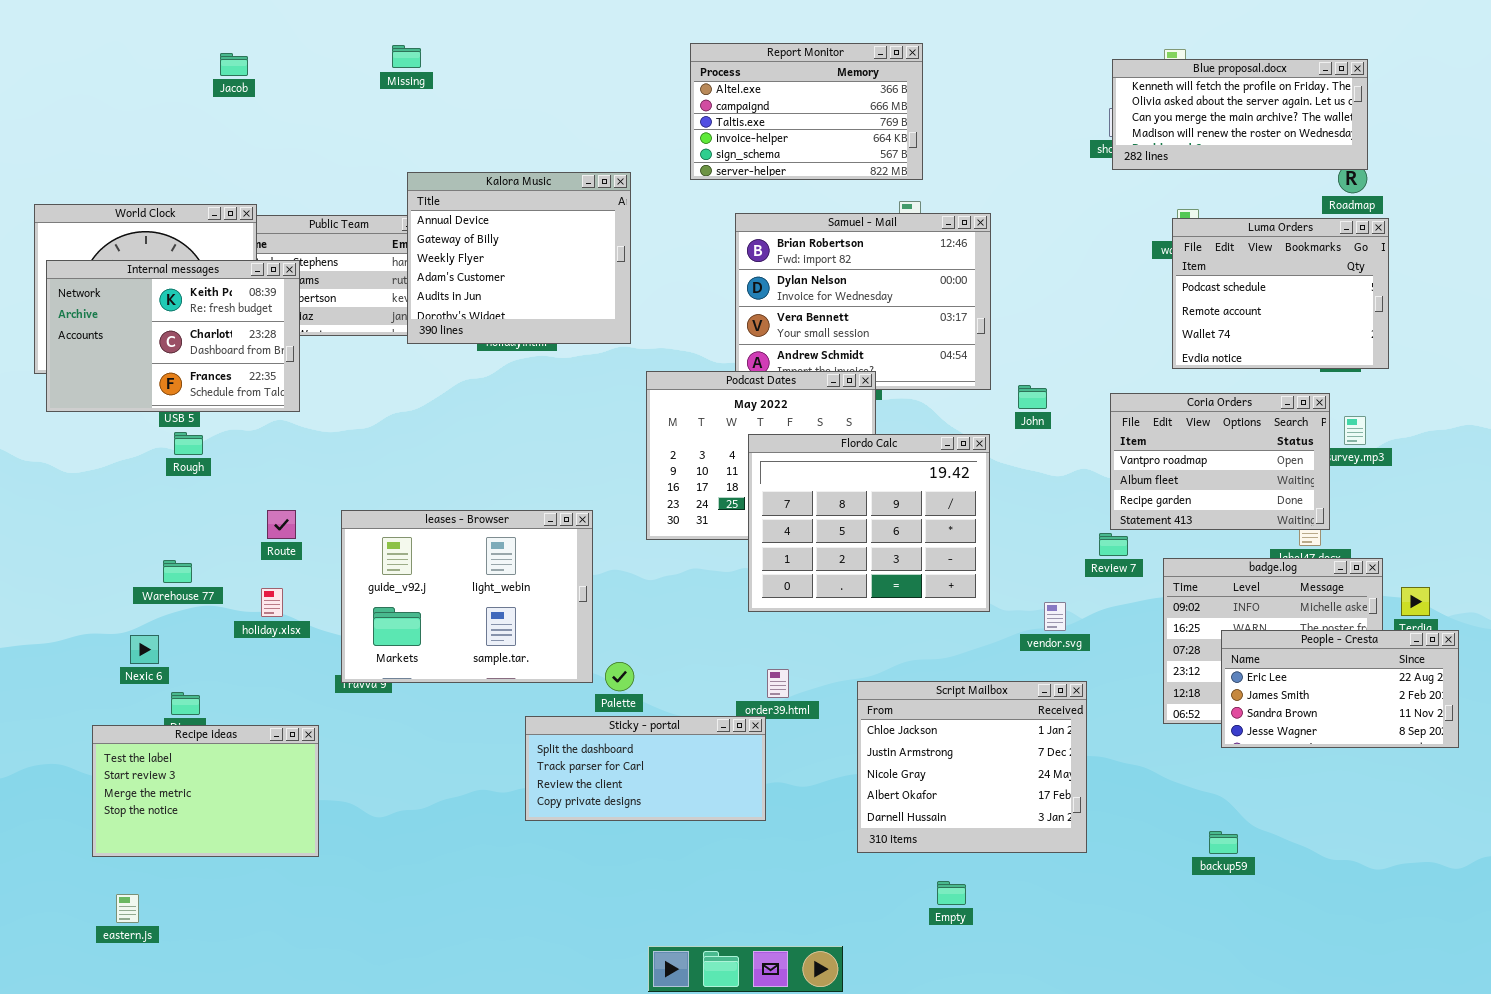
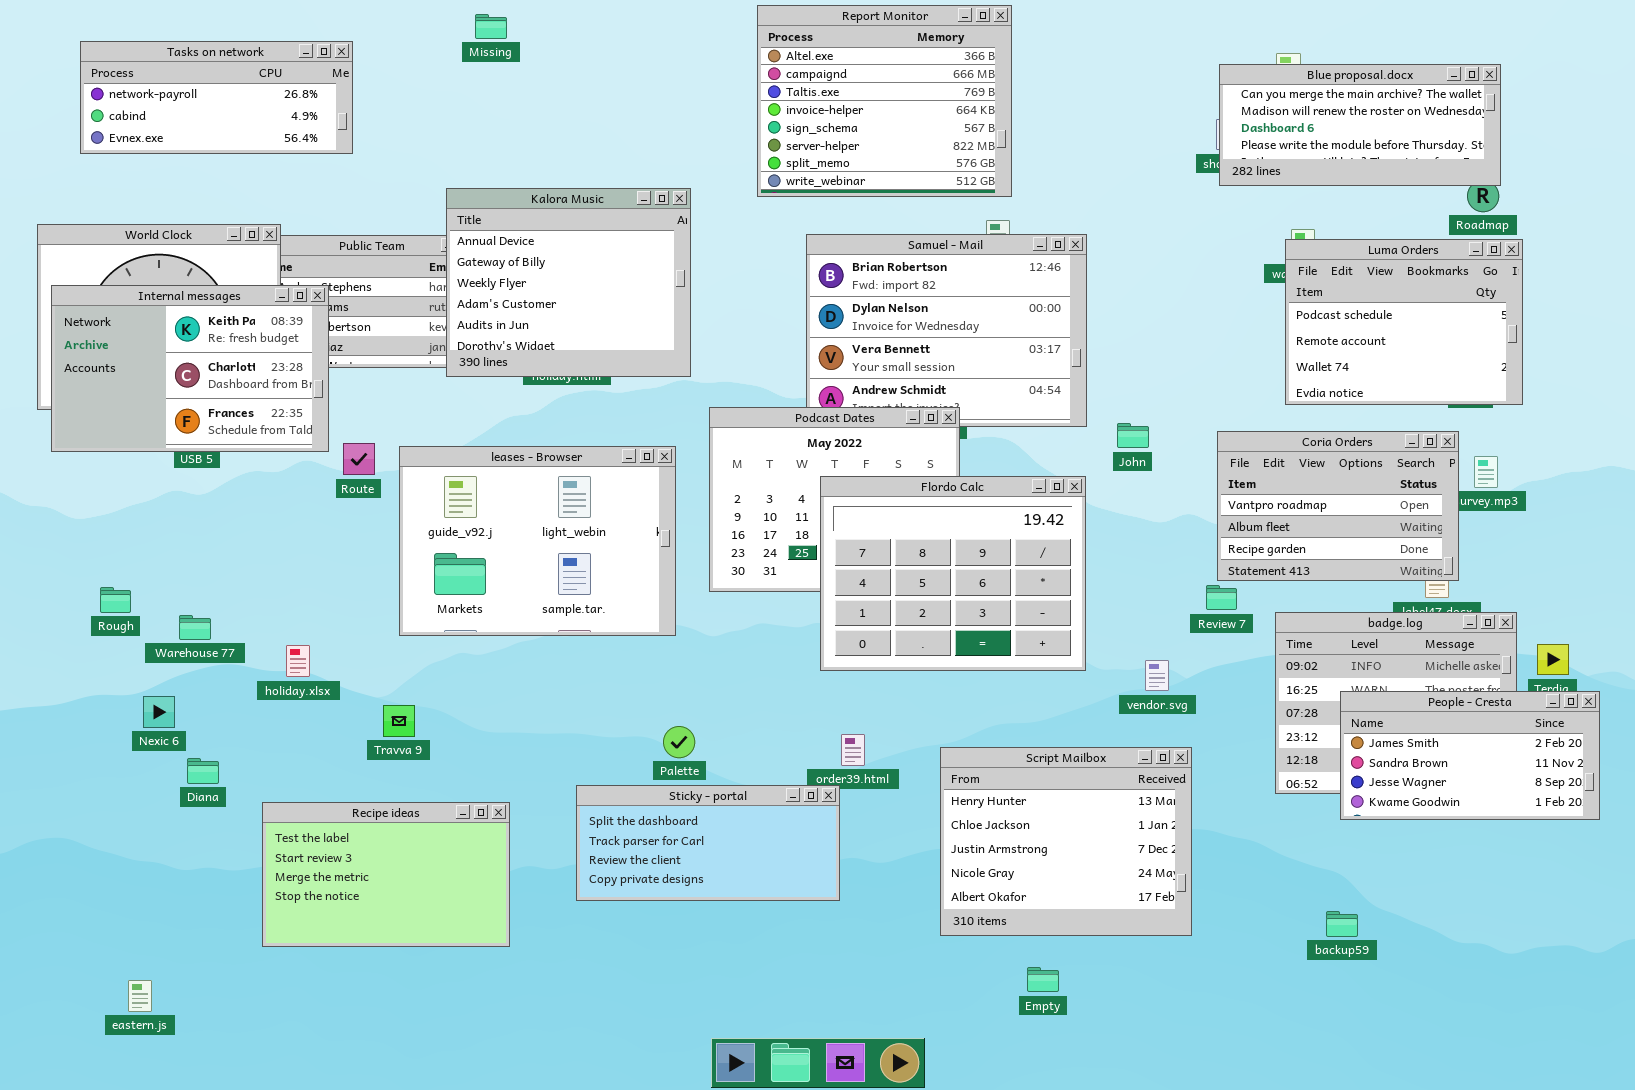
Tasks on network: none -> [80,41,353,154], opened
Report Monitor: [690,43,923,180] -> [757,5,1012,197], resized
Missing: [392,45,421,68] -> [475,14,507,39], moved
Blue proposal.docx: [1112,59,1368,170] -> [1219,64,1501,186], scrolled down 2 rows
Rough: [174,432,203,455] -> [100,587,131,613], moved
Route: [267,510,296,539] -> [343,443,375,475], moved
leases - Browser: [341,510,593,683] -> [399,446,676,636], moved
People - Cresta: [1221,630,1459,748] -> [1340,691,1600,820], scrolled down 1 row
Script Mailbox: [857,681,1087,853] -> [940,747,1192,936], scrolled up 1 row
Recipe ideas: [92,725,319,857] -> [262,802,510,947], moved

